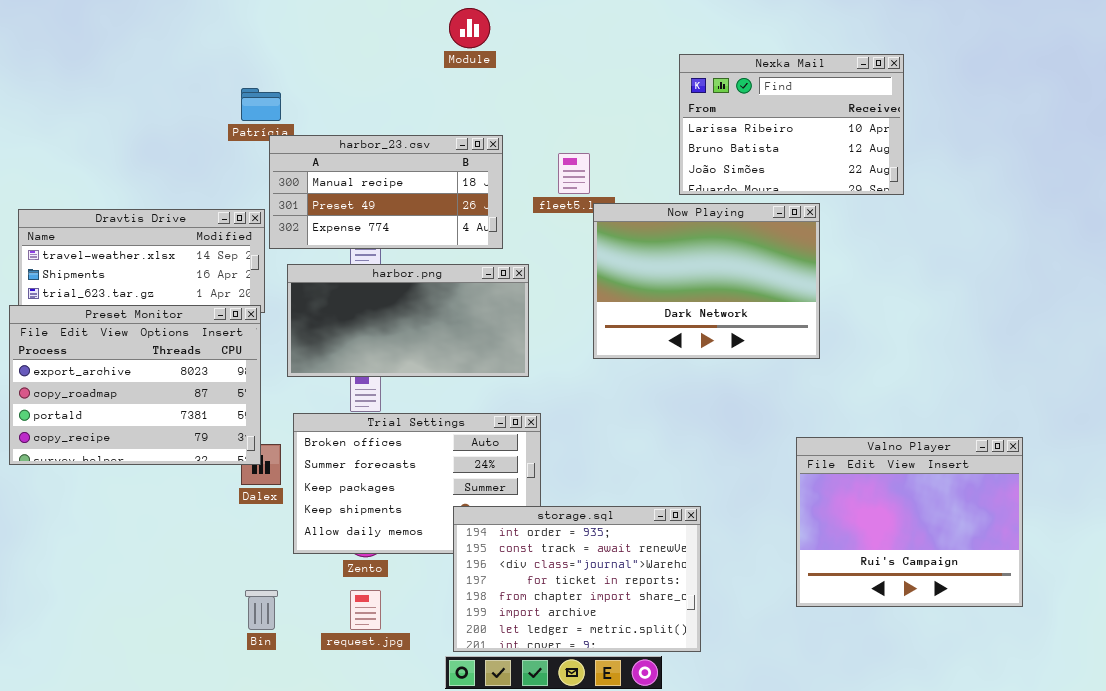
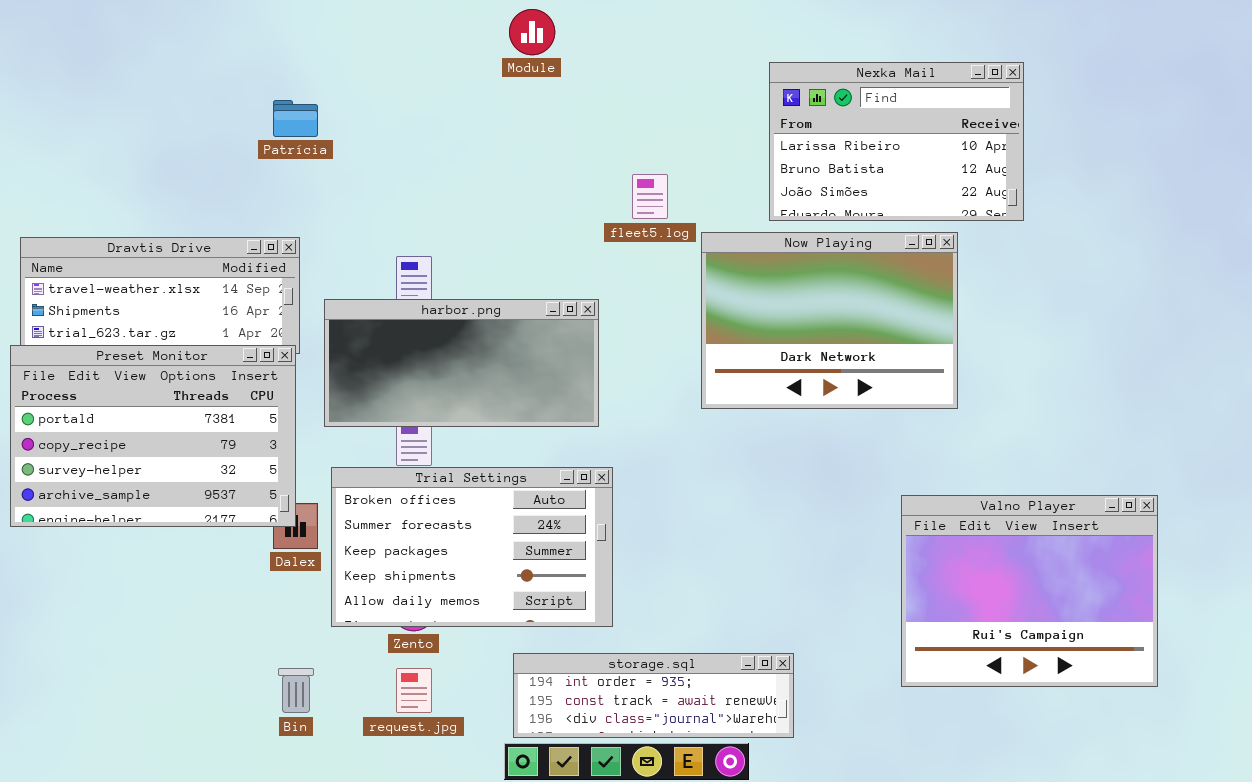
harbor_23.csv: [269,135,503,249] -> none, closed
Now Playing: [593,203,820,359] -> [701,232,958,409], moved
Preset Monitor: [9,305,261,465] -> [10,345,296,527], scrolled down 2 rows
storage.sql: [453,506,701,652] -> [513,653,794,738], resized

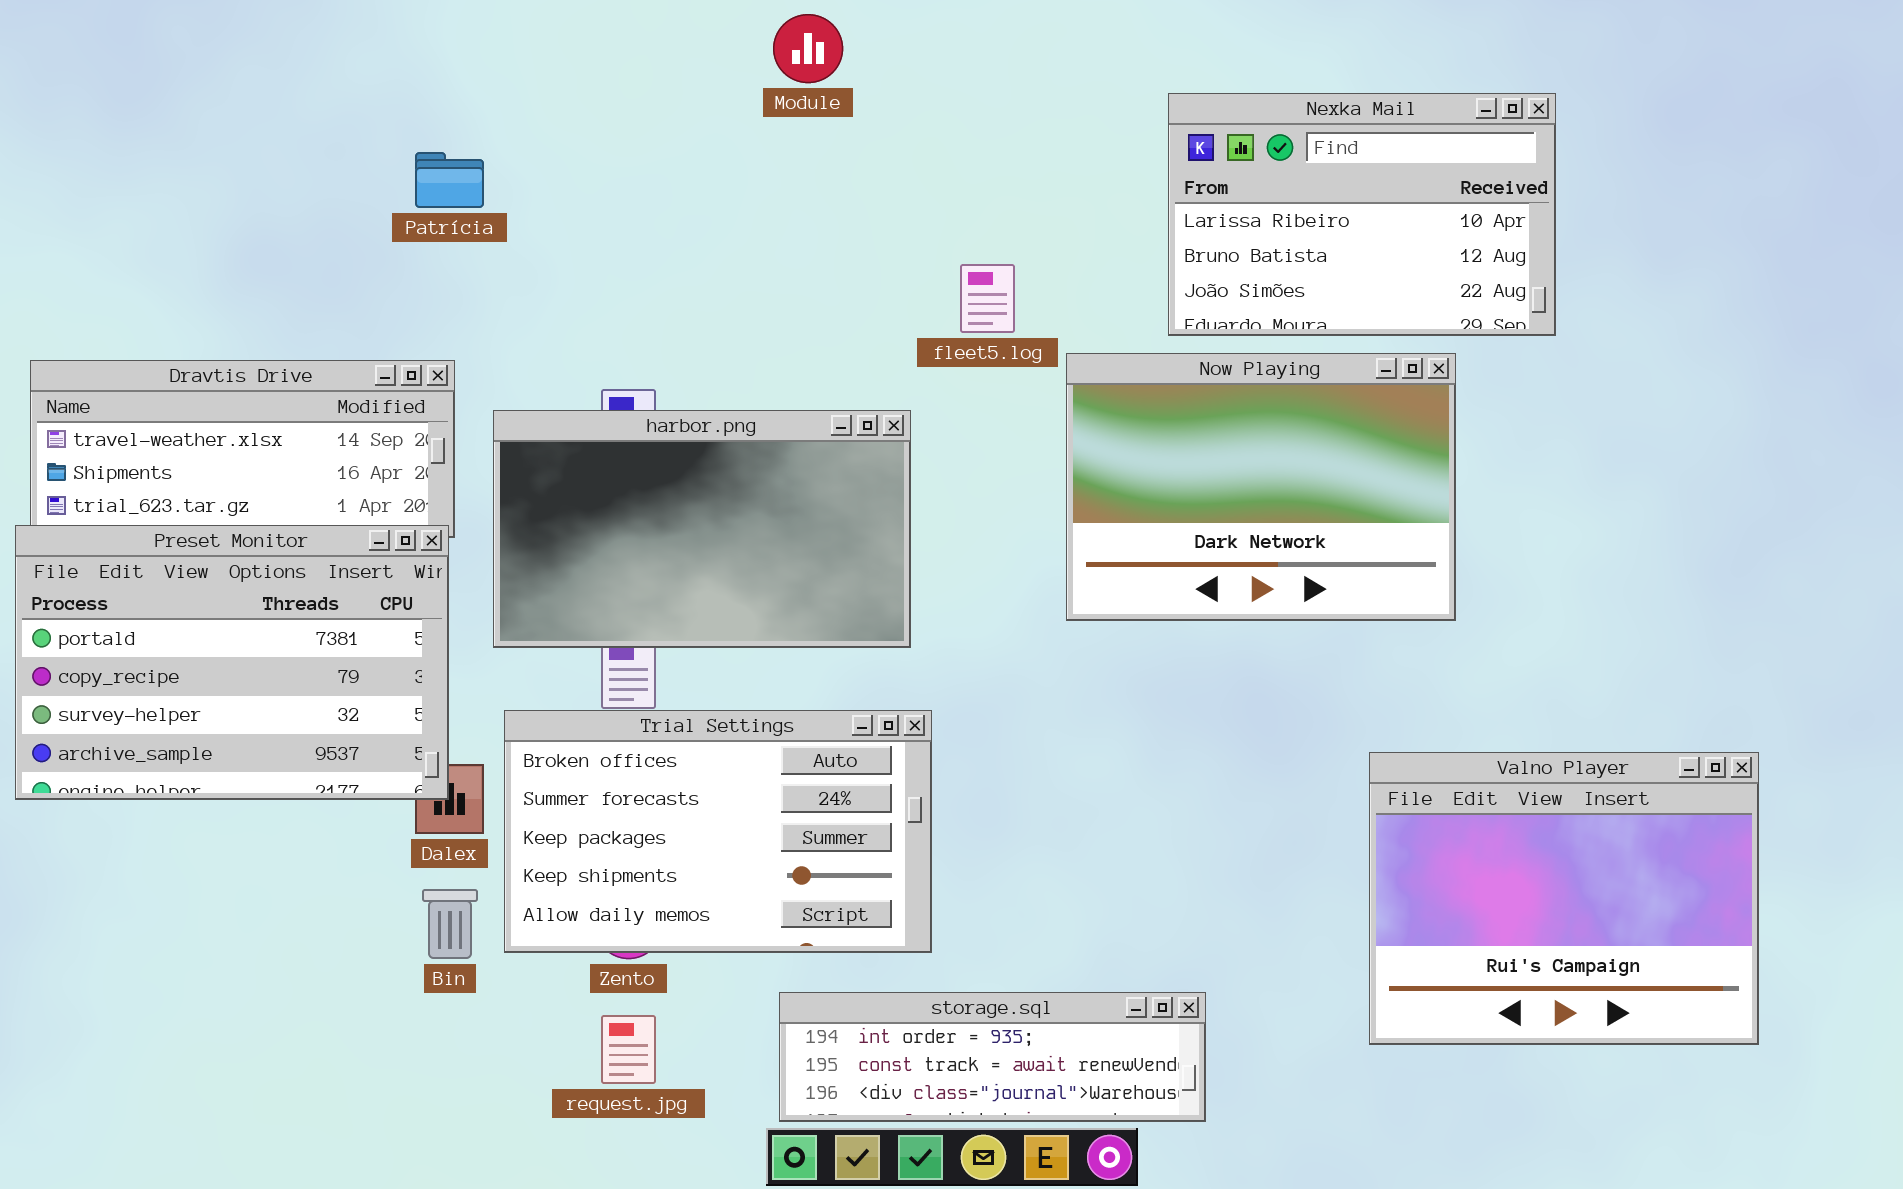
harbor.png: [324,299,599,427] -> [493,410,911,648], resized
Bin: [278,668,314,713] -> [422,889,478,959], moved

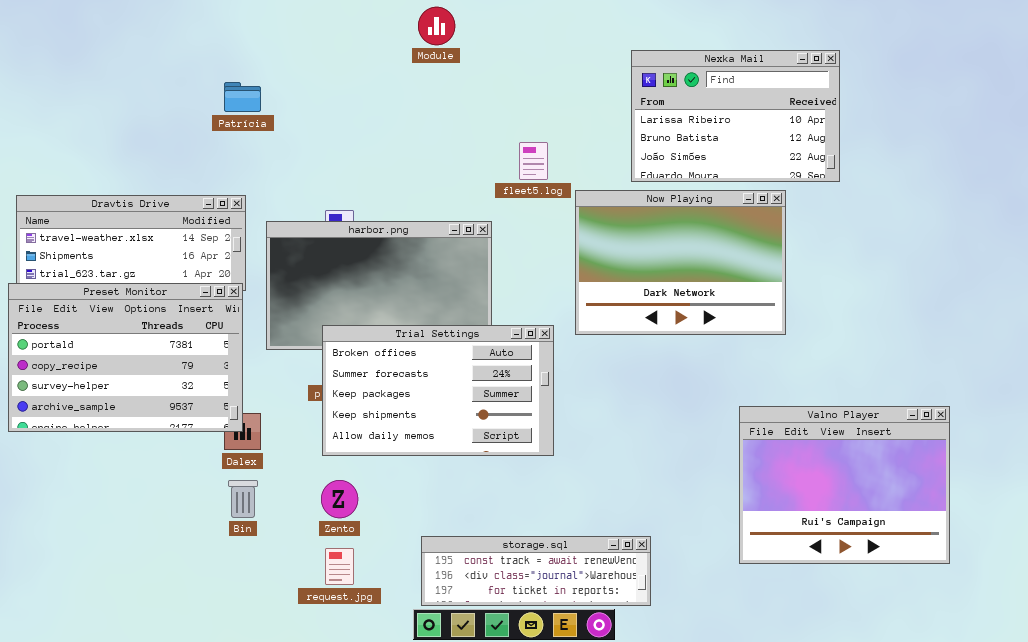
Trial Settings: [504,710,932,953] -> [322,325,554,456], moved
storage.sql: [779,992,1206,1122] -> [421,536,651,606], scrolled down 1 row

